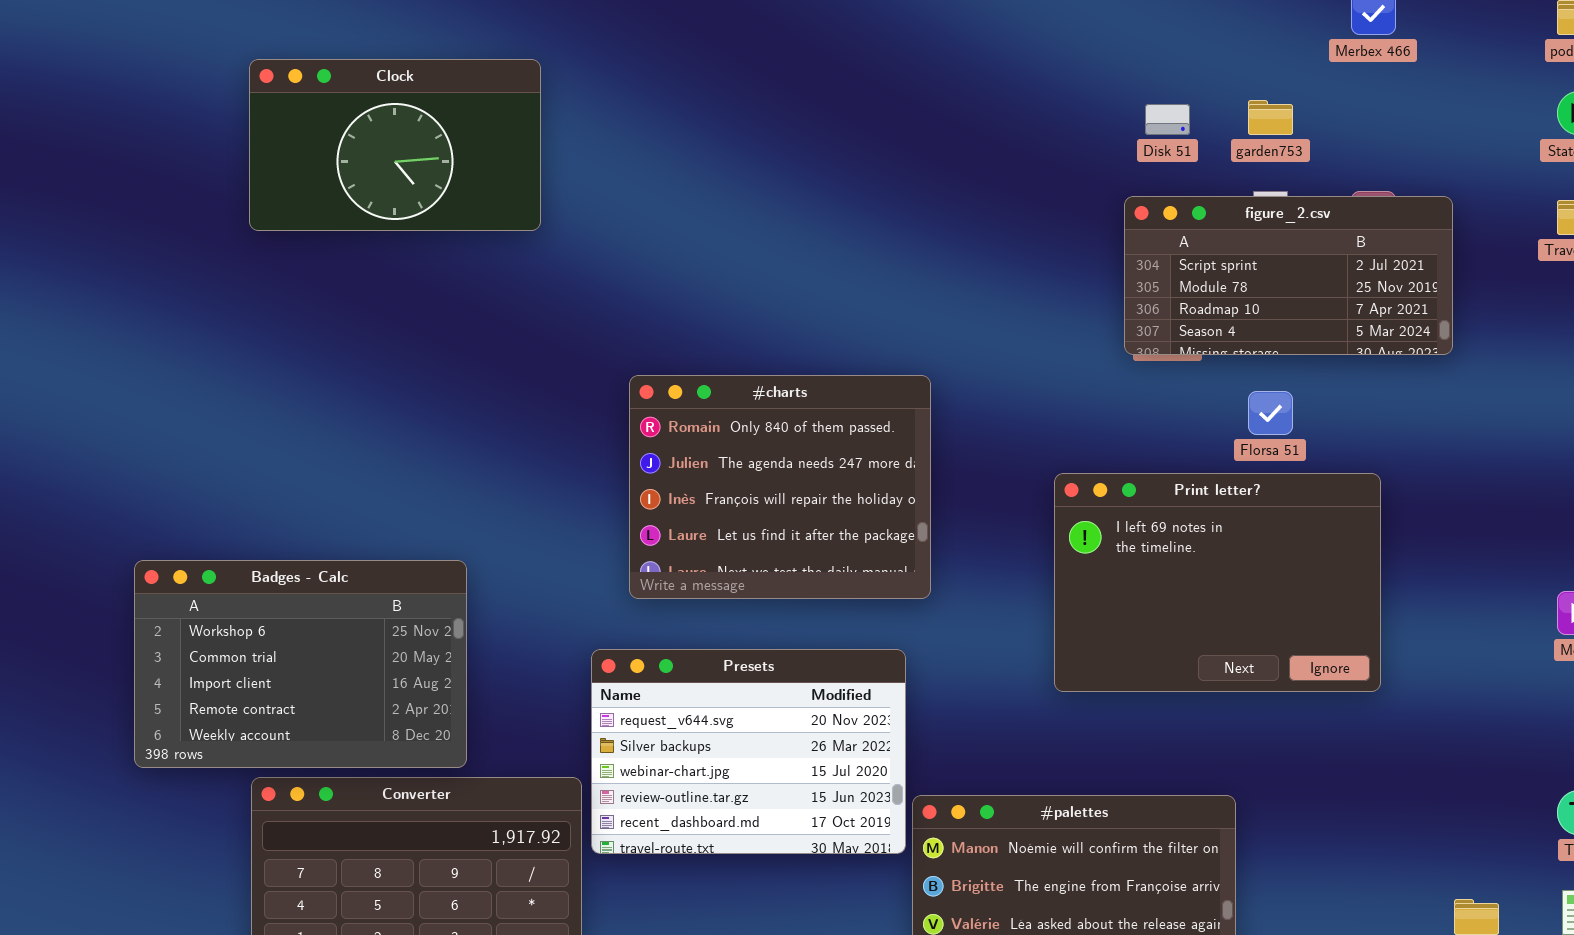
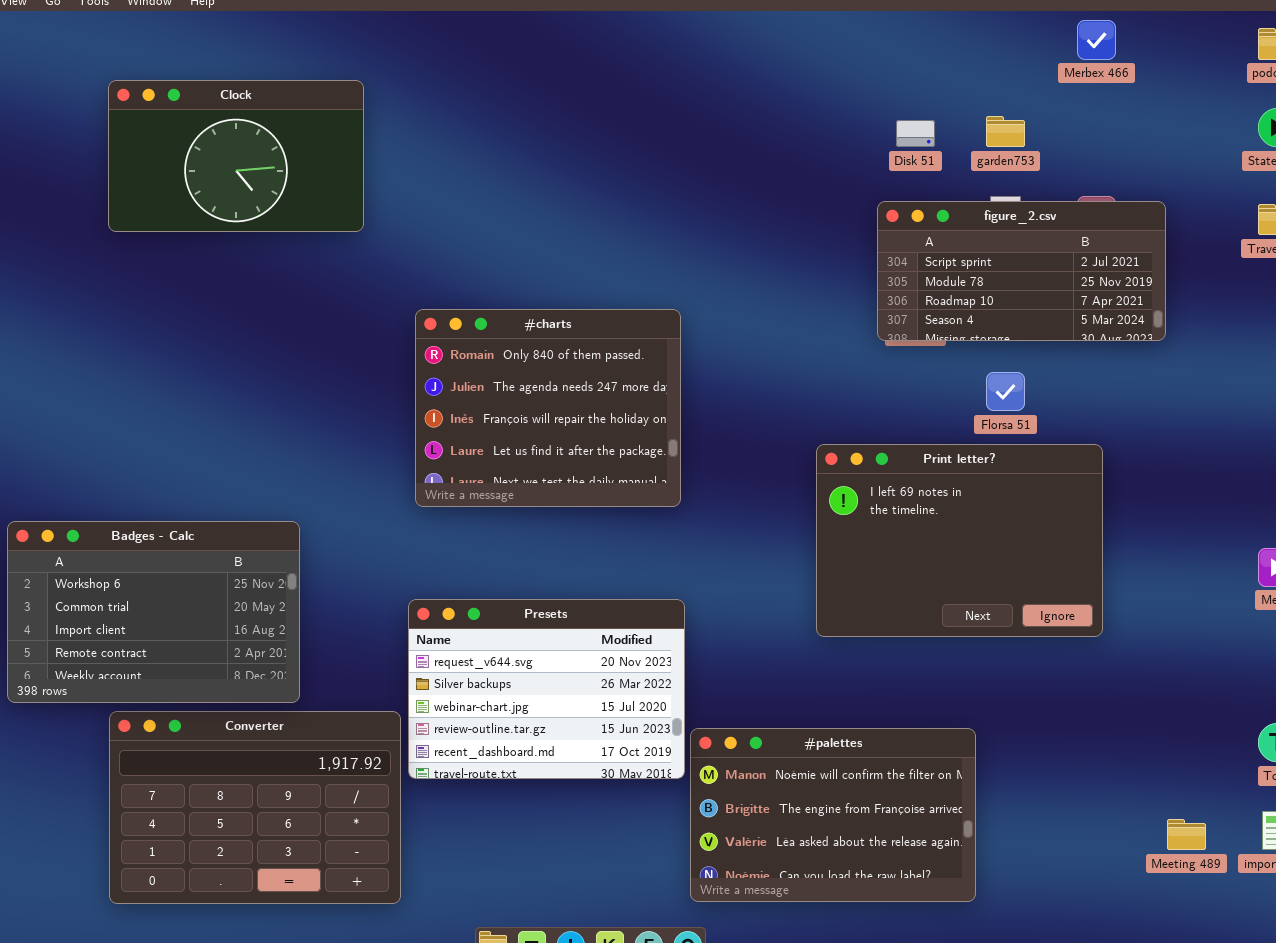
#charts: [629,375,931,599] -> [415,309,681,507], moved

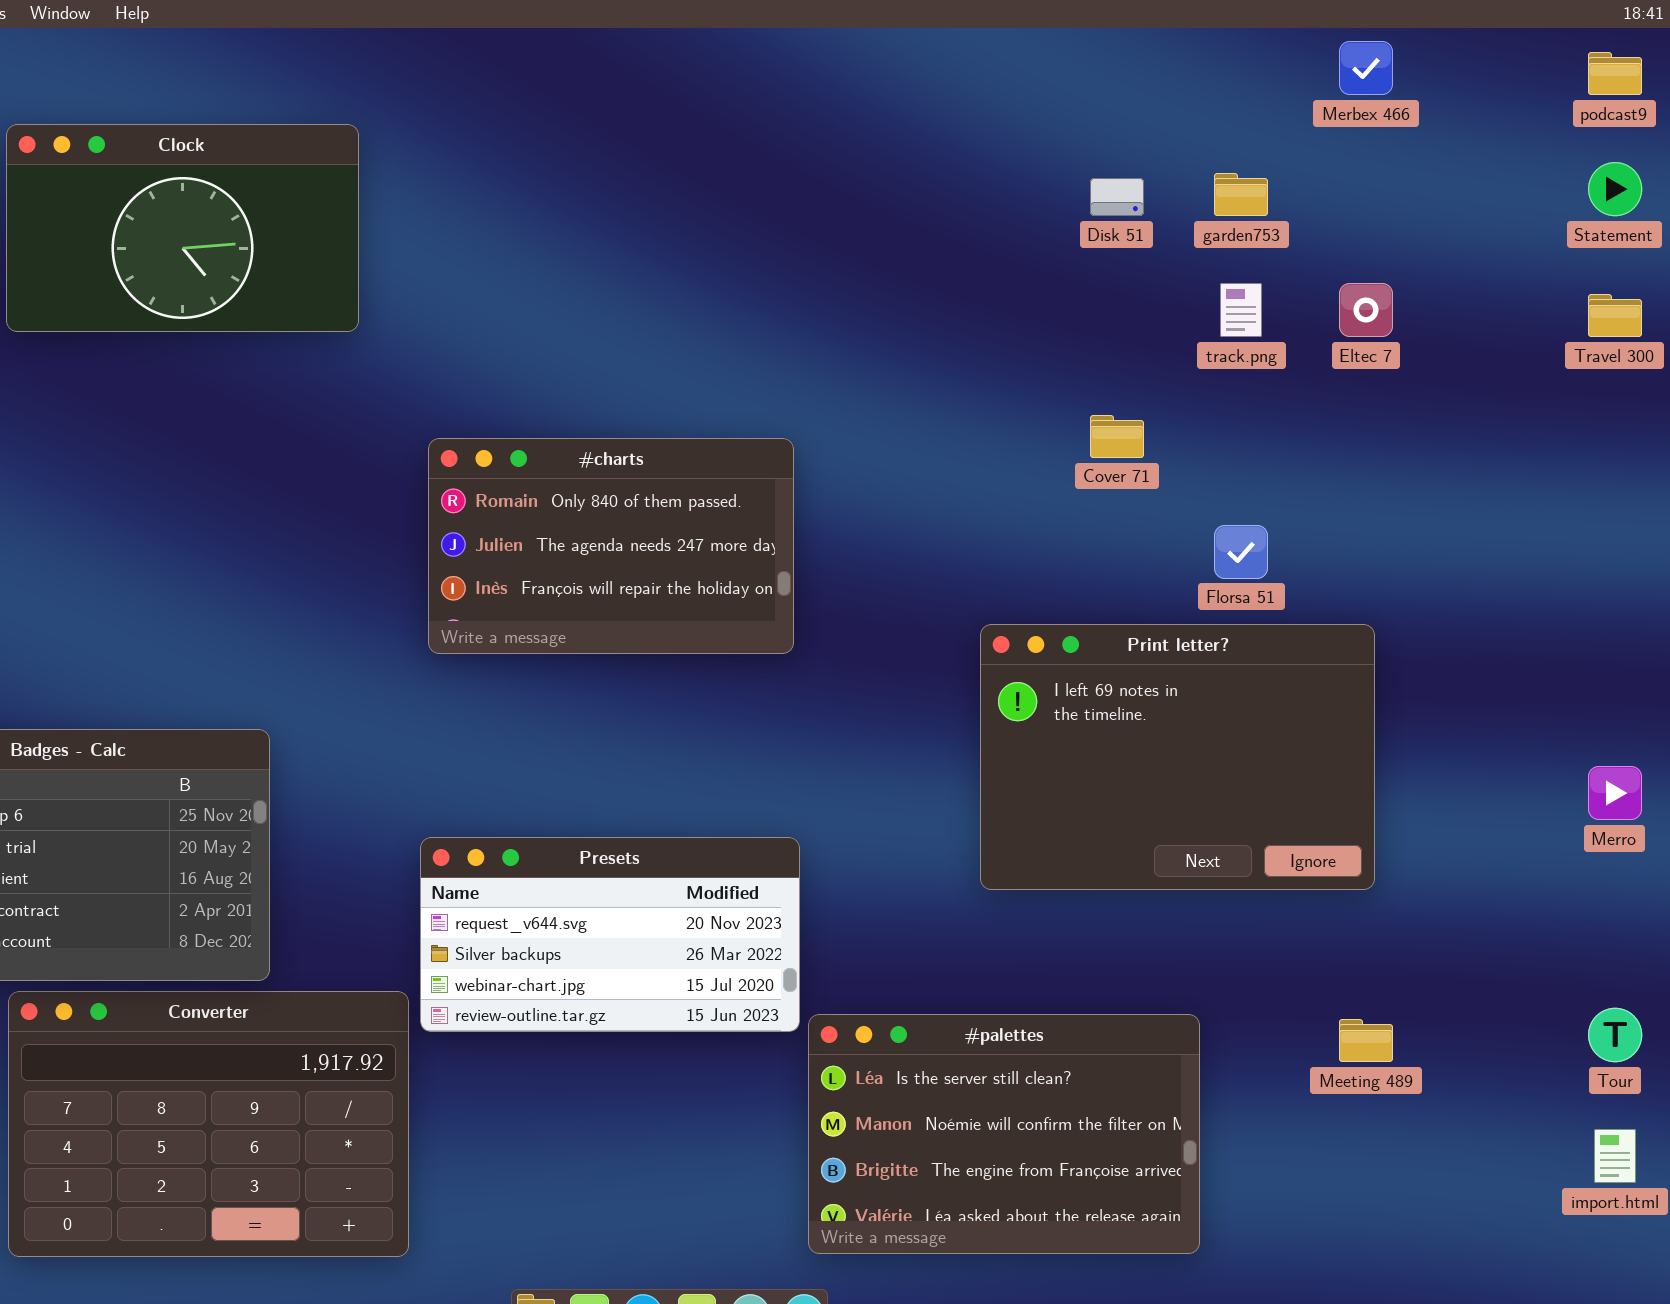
figure_2.csv: [877,201,1166,341] -> none, closed
#charts: [415,309,681,507] -> [428,438,794,654], resized
Presets: [408,599,685,779] -> [420,837,800,1032], resized
#palettes: [690,728,976,902] -> [808,1014,1200,1254], scrolled up 1 row
Meeting 489: [1167,819,1206,850] -> [1339,1019,1393,1062], moved

